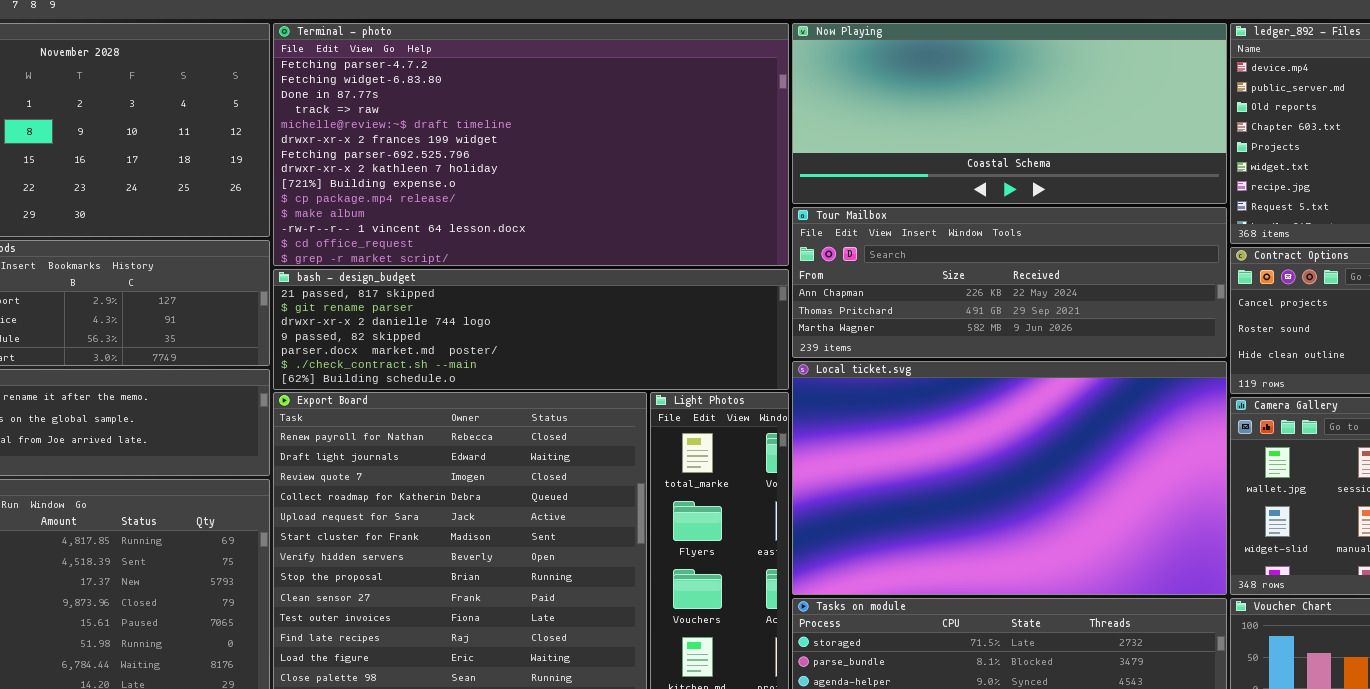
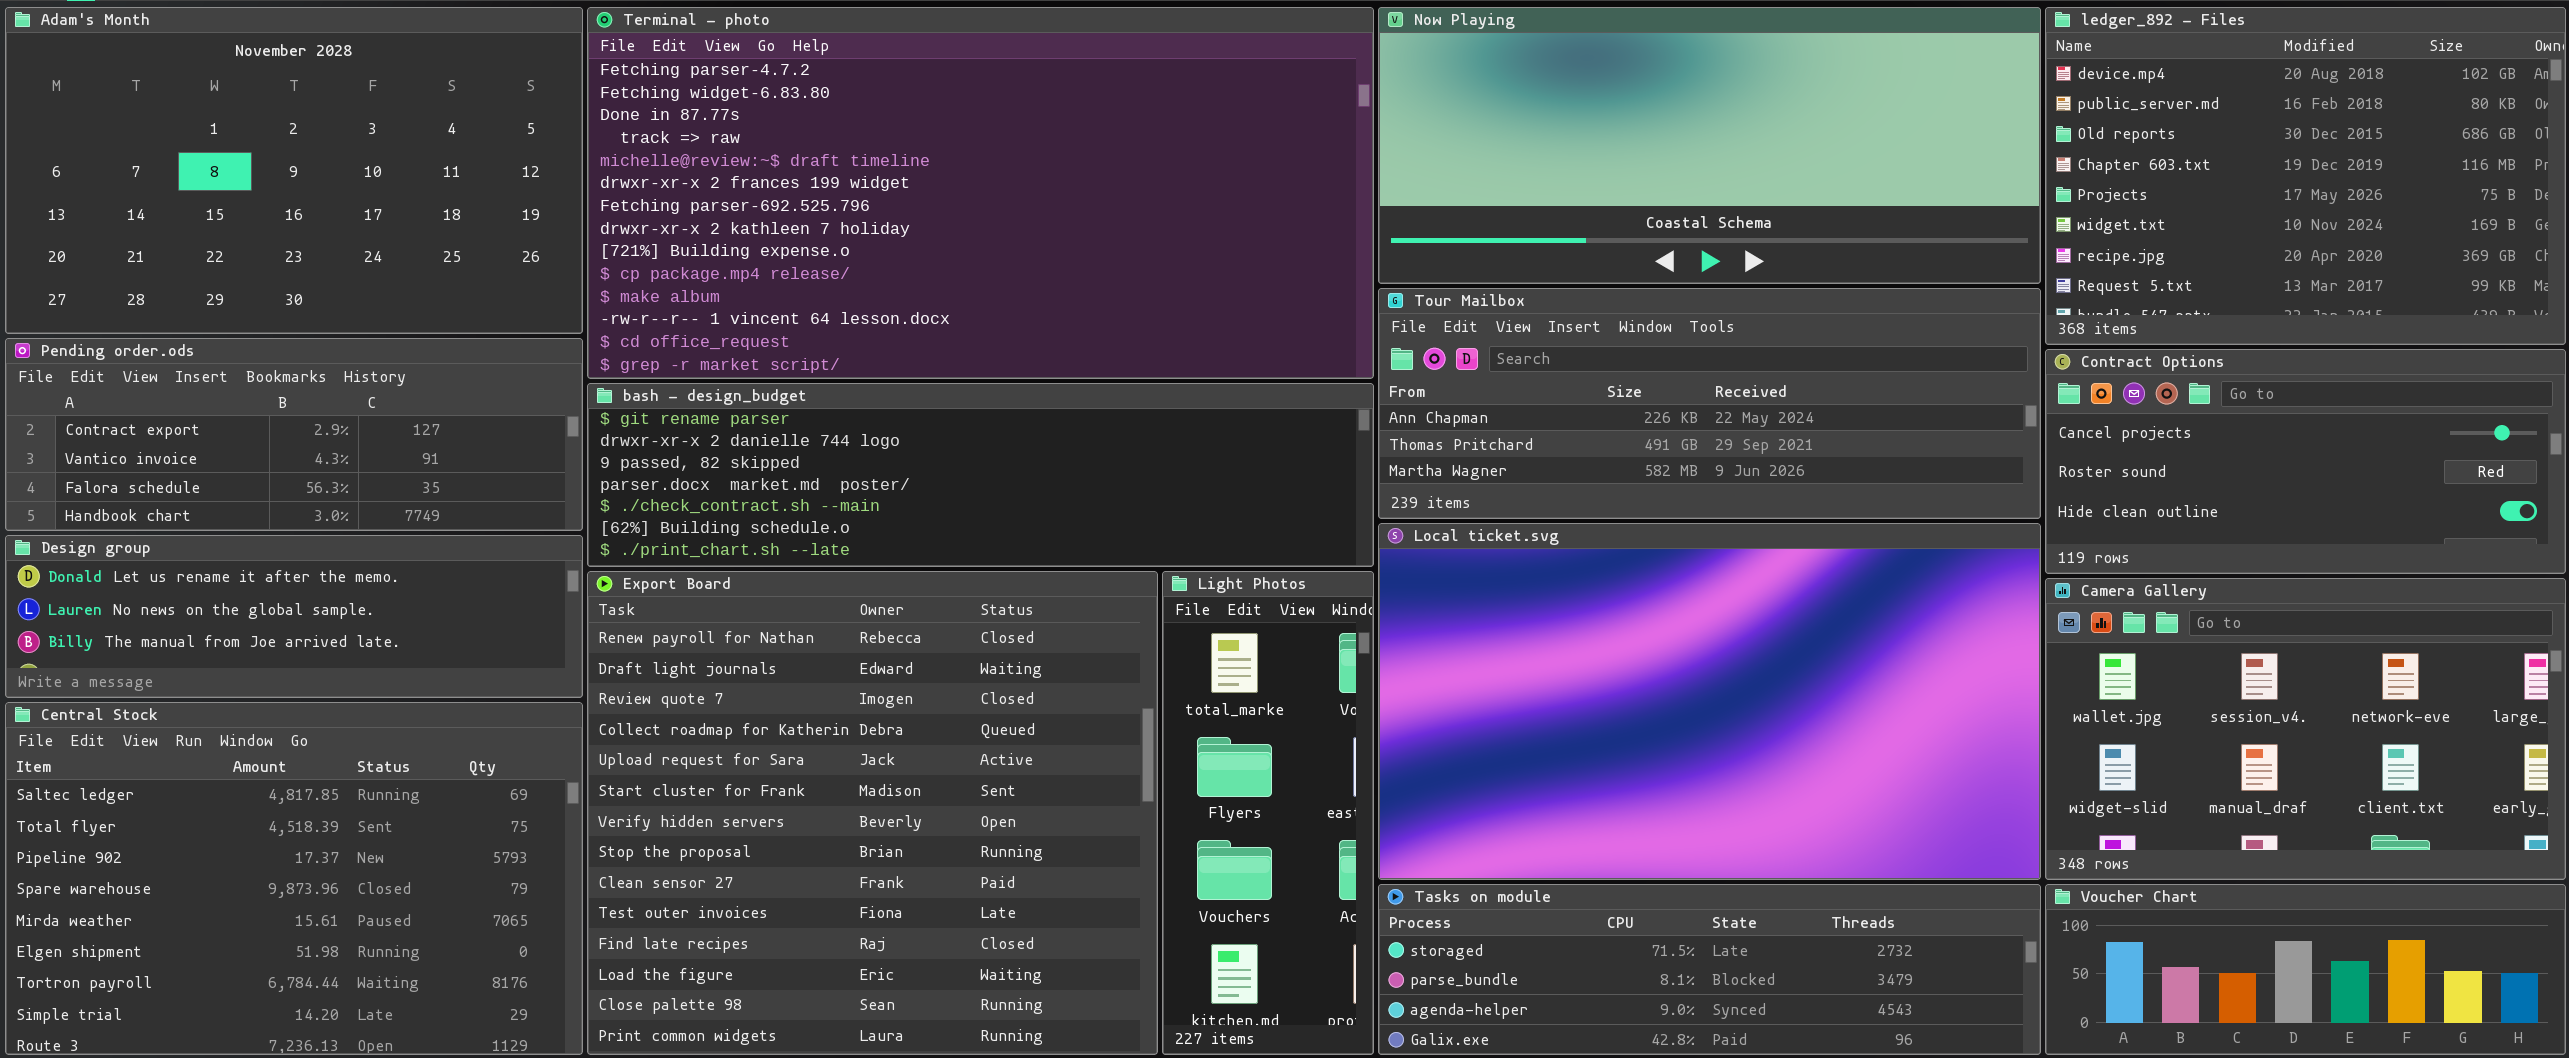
bash - design_budget: [273,269,789,390] -> [587,383,1374,567], scrolled down 1 row

